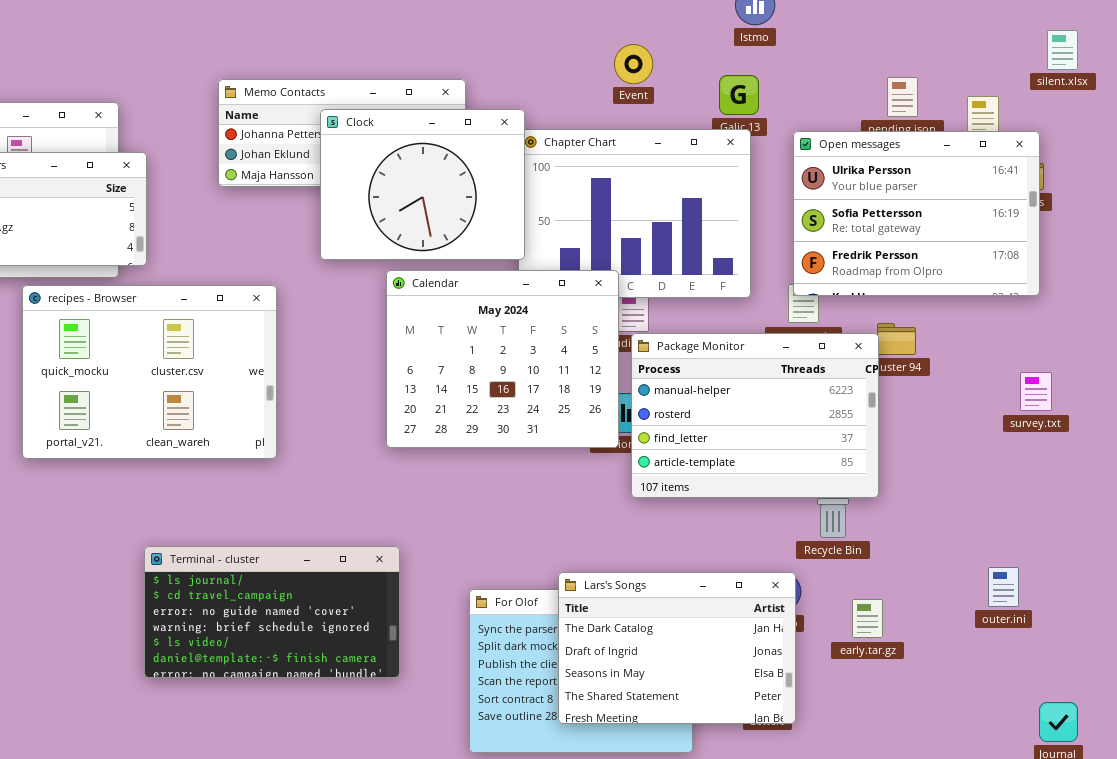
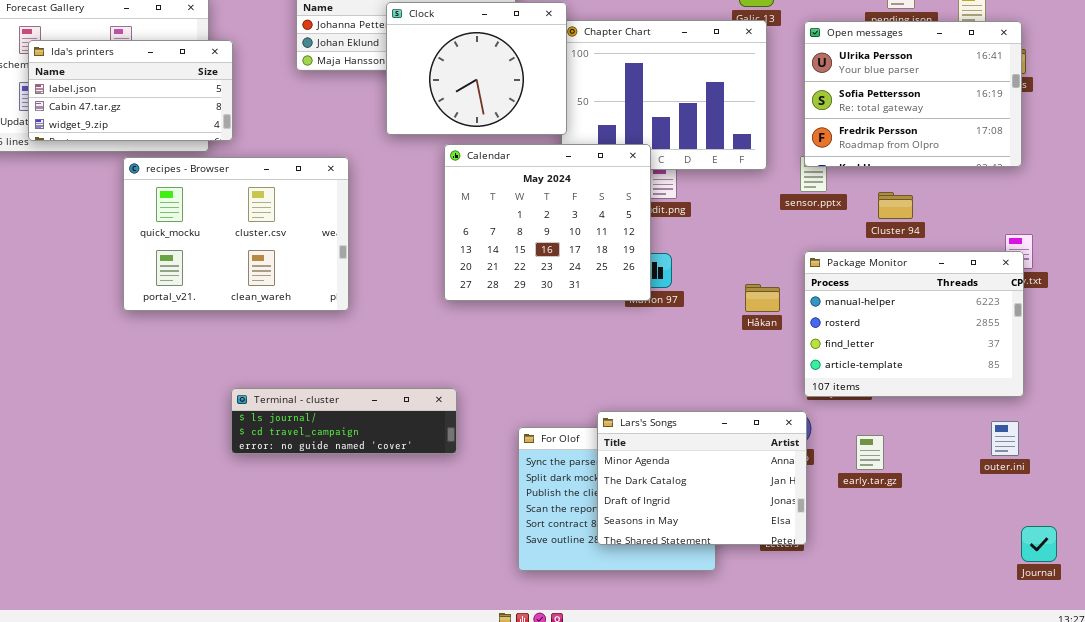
Package Monitor: [631,333,879,498] -> [804,251,1024,397], moved
Terminal - cluster: [144,546,400,678] -> [231,388,457,454], resized
outer.ini: [988,567,1019,607] -> [991,421,1019,456], moved
Lars's Songs: [558,572,796,724] -> [597,411,807,545], scrolled up 1 row

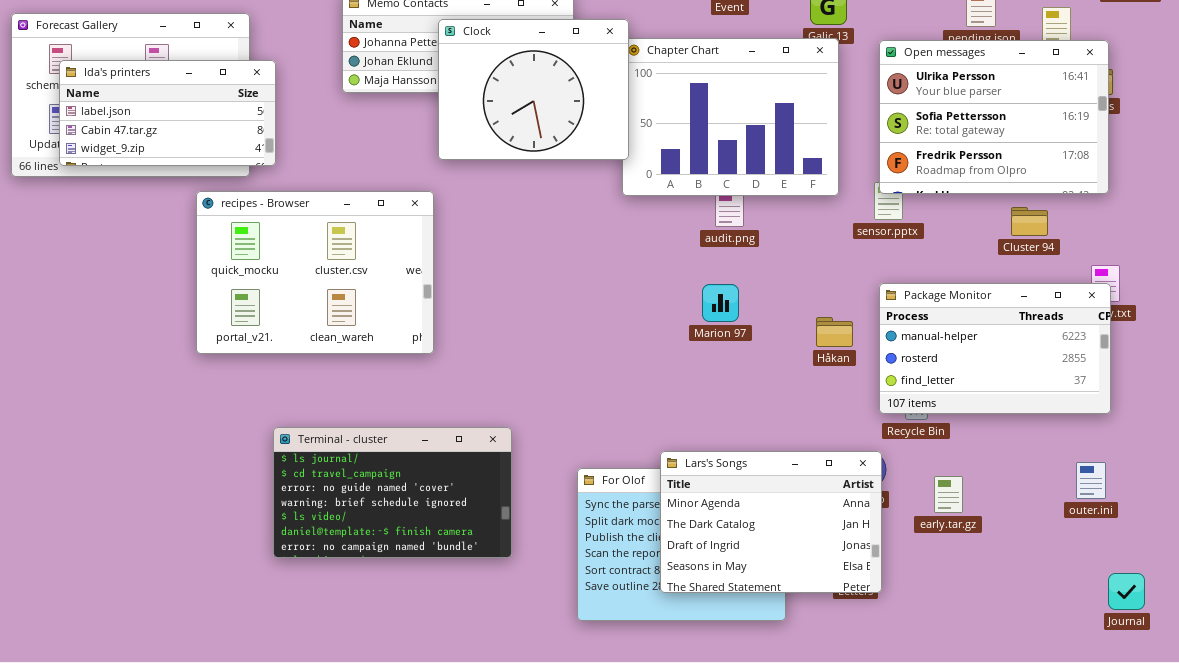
Calendar: [444,144,651,301] -> none, closed
recipes - Browser: [123,157,349,311] -> [196,191,434,354], moved
Cluster 94: [878,192,913,219] -> [1011,207,1048,236], moved
Package Monitor: [804,251,1024,397] -> [879,283,1111,414], resized
Terminal - cluster: [231,388,457,454] -> [273,427,512,558], resized

